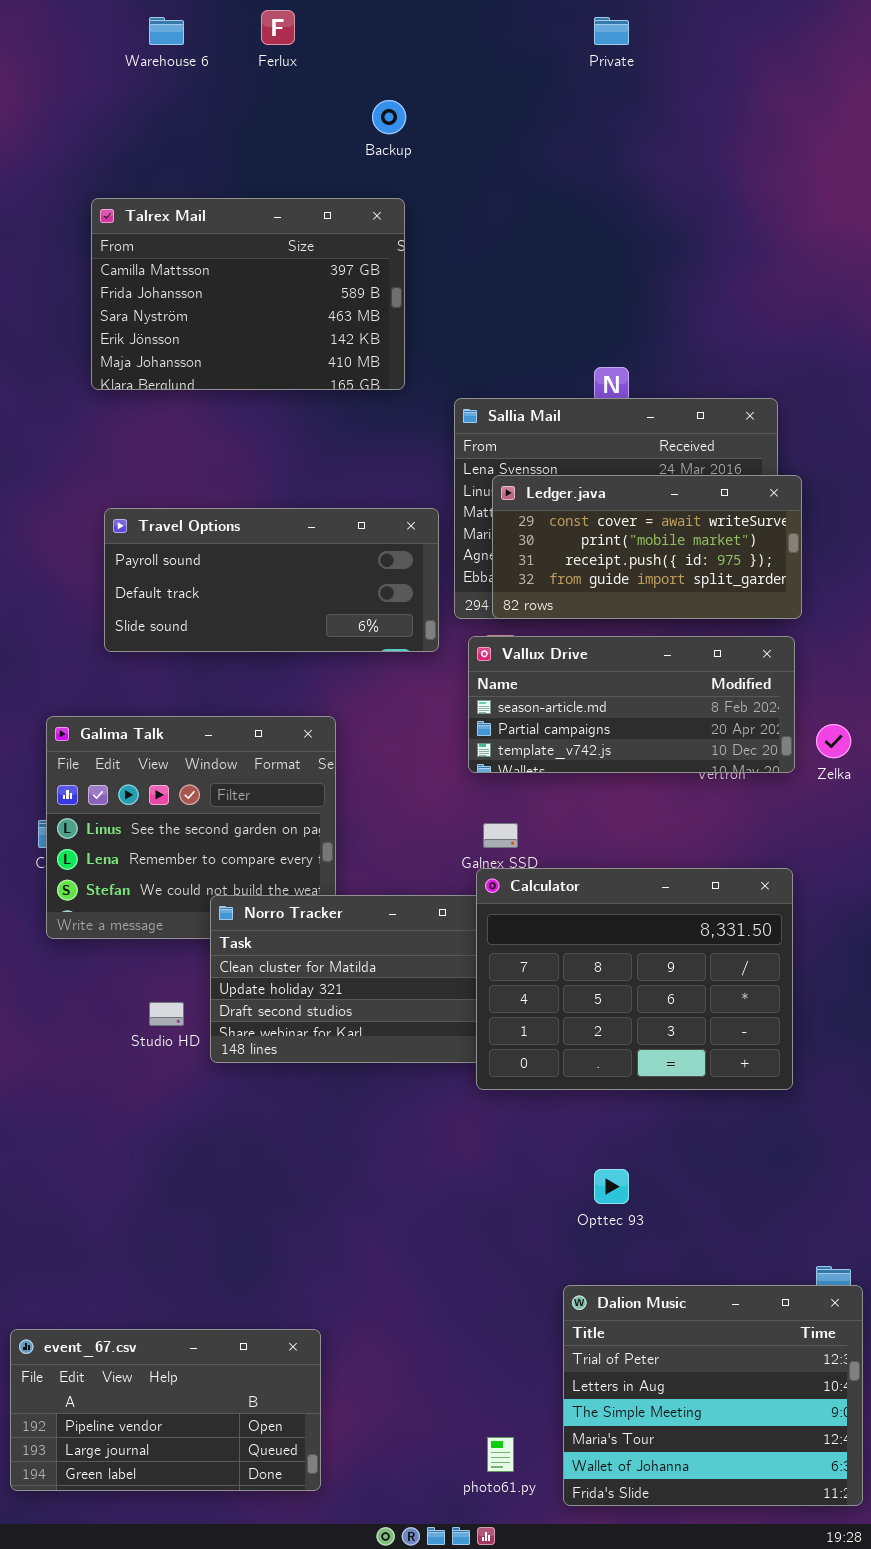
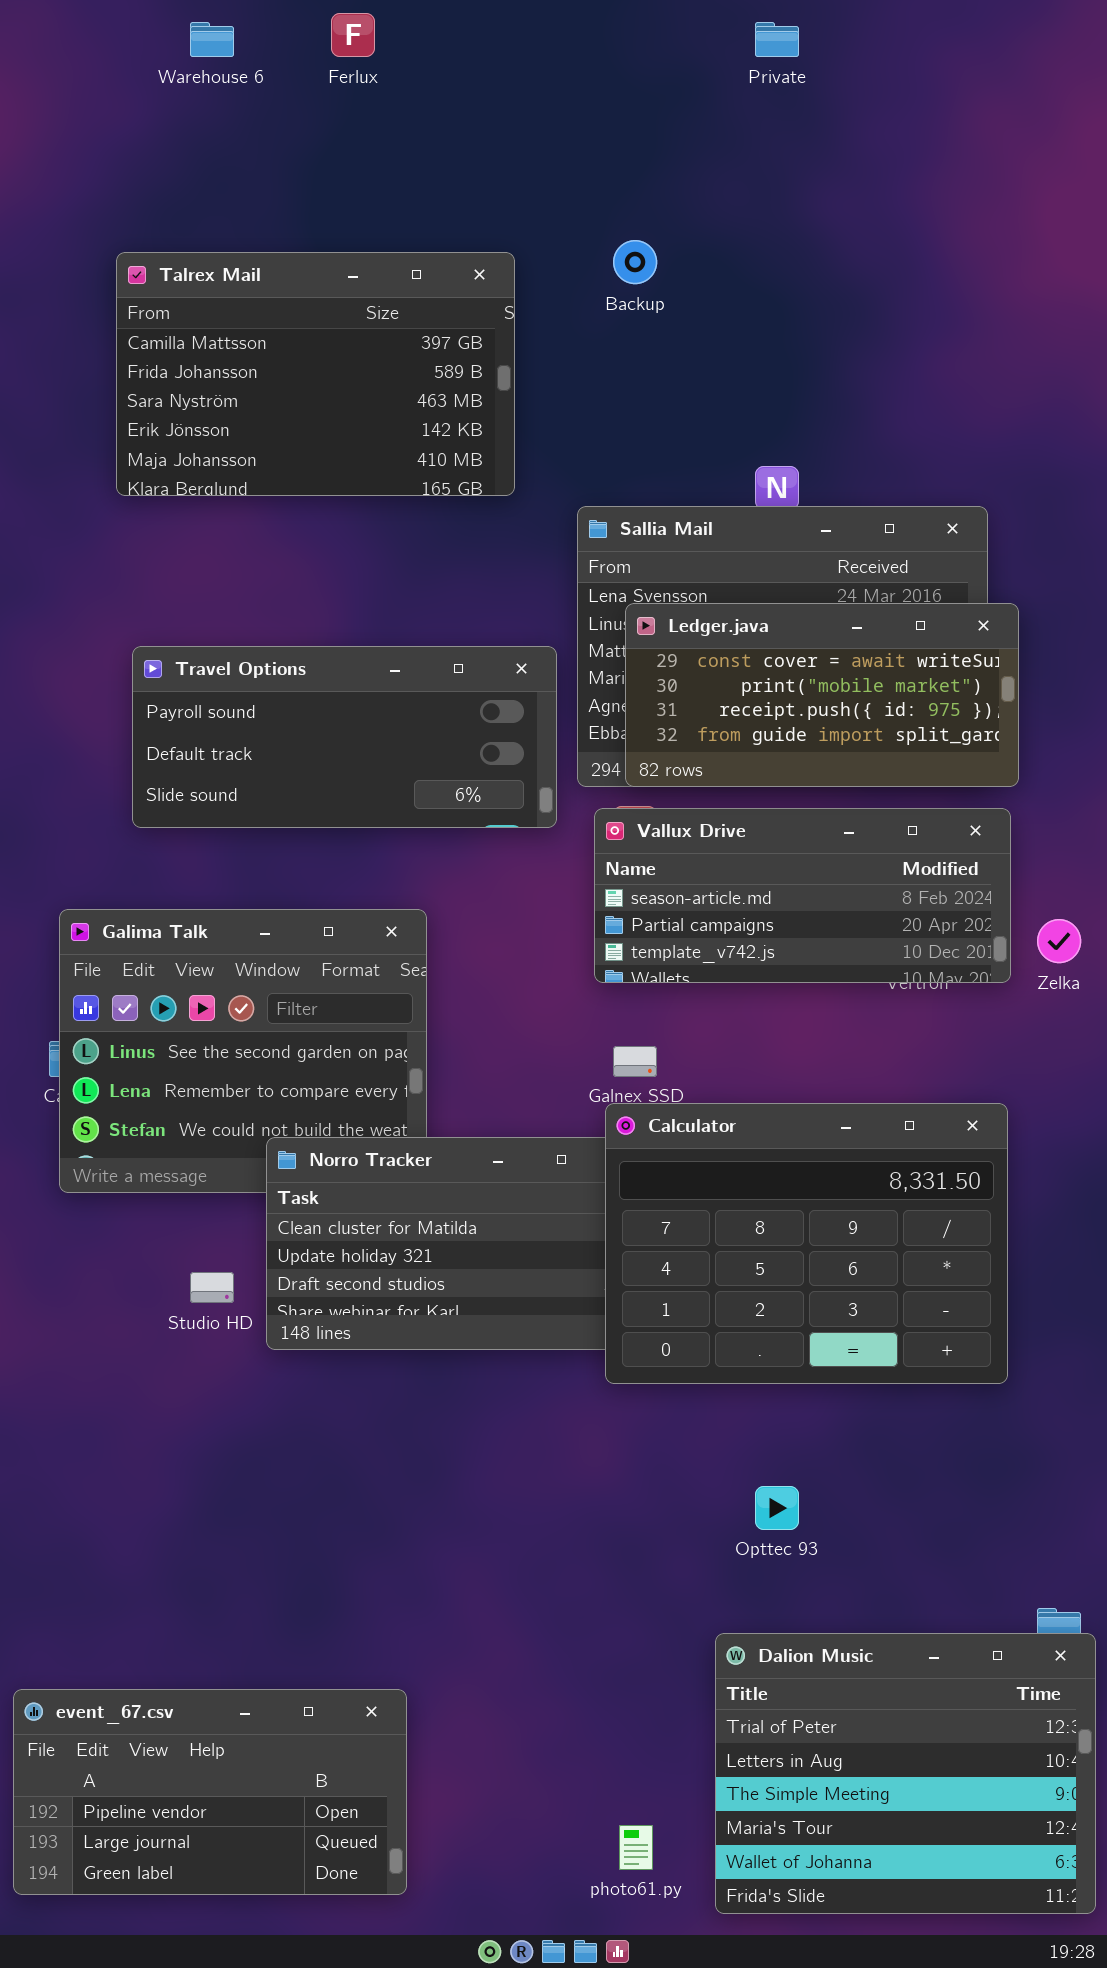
Backup: [372,100,406,134] -> [613,240,657,284], moved

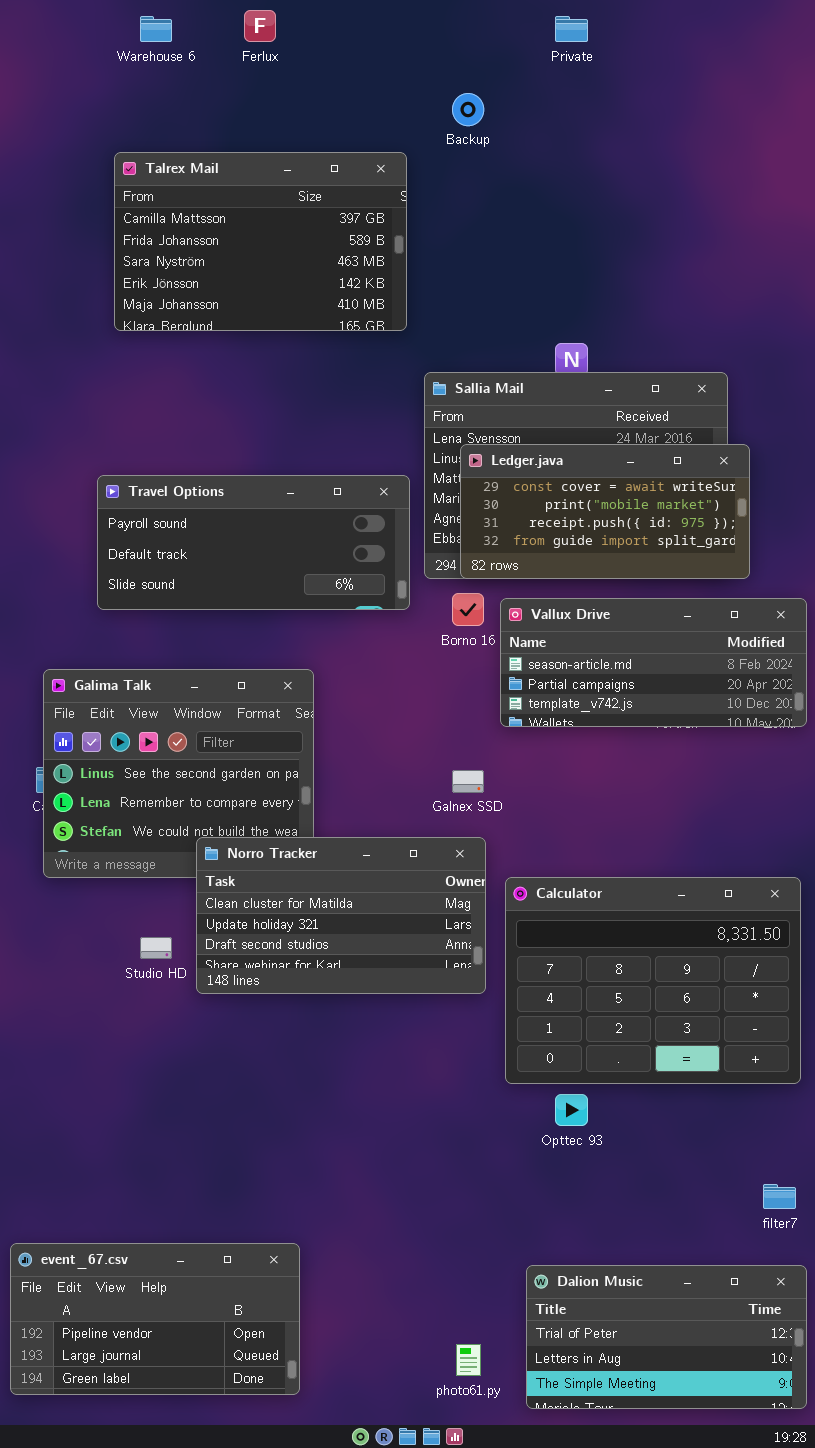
Backup: [613,240,657,284] -> [452,93,484,126], moved
Talrex Mail: [116,252,515,496] -> [114,152,407,331], moved
Vallux Drive: [594,808,1011,983] -> [500,598,807,727], moved
Calculator: [605,1103,1008,1384] -> [505,877,801,1084], moved
Dalion Music: [715,1633,1096,1914] -> [526,1265,807,1409], resized

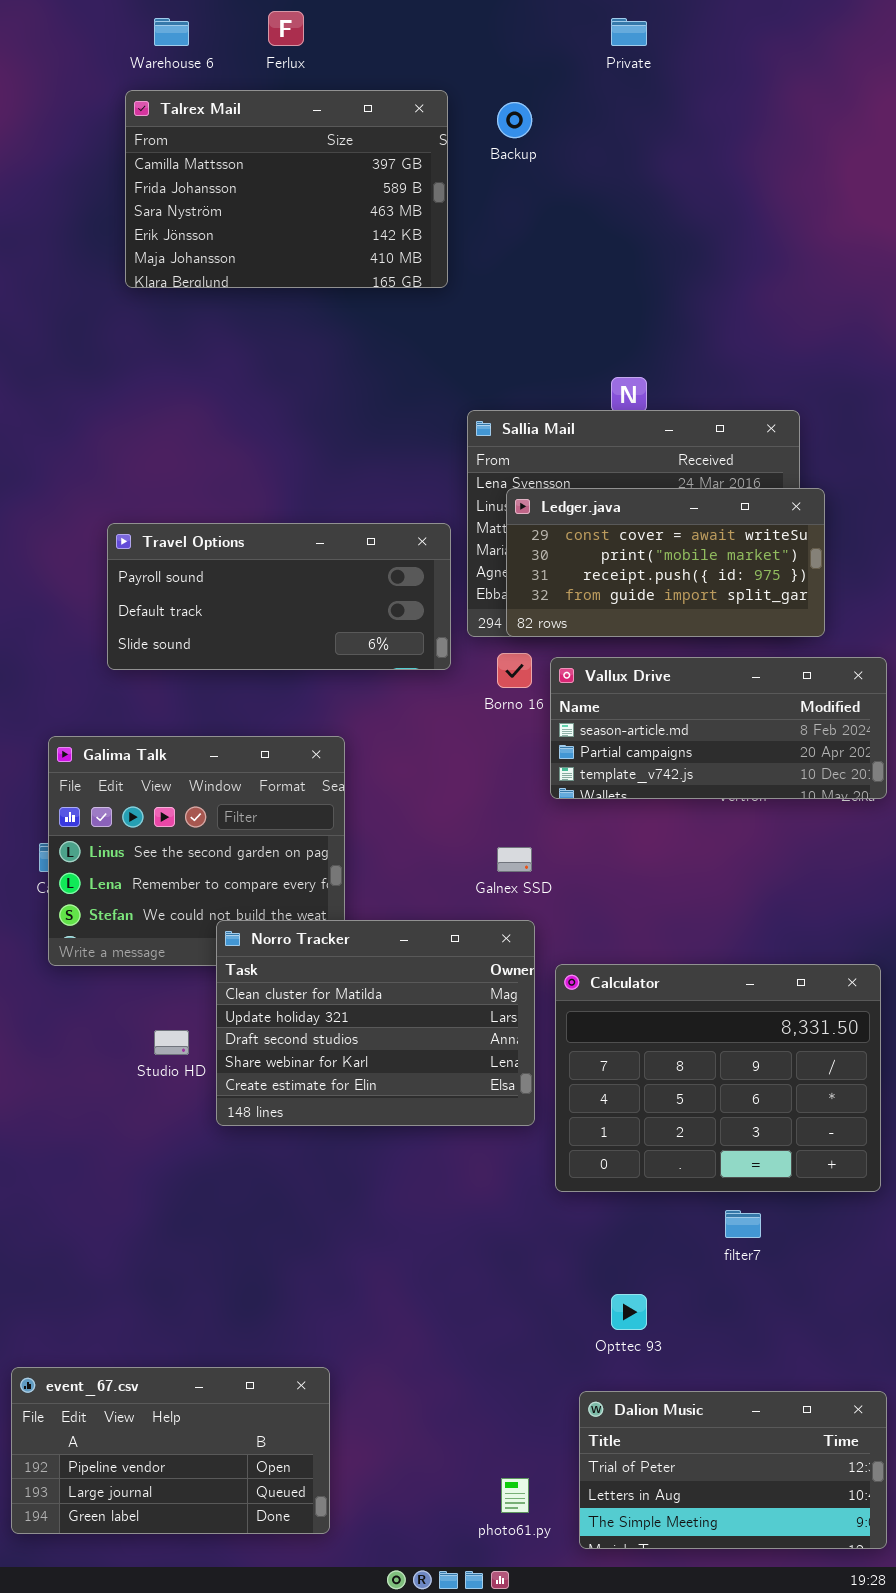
Talrex Mail: [114,152,407,331] -> [125,90,448,288], moved
Norro Tracker: [196,837,486,994] -> [216,920,535,1126], resized
Opttec 93: [555,1094,588,1126] -> [611,1294,647,1330], moved
filter7: [763,1184,796,1209] -> [725,1210,761,1238], moved

